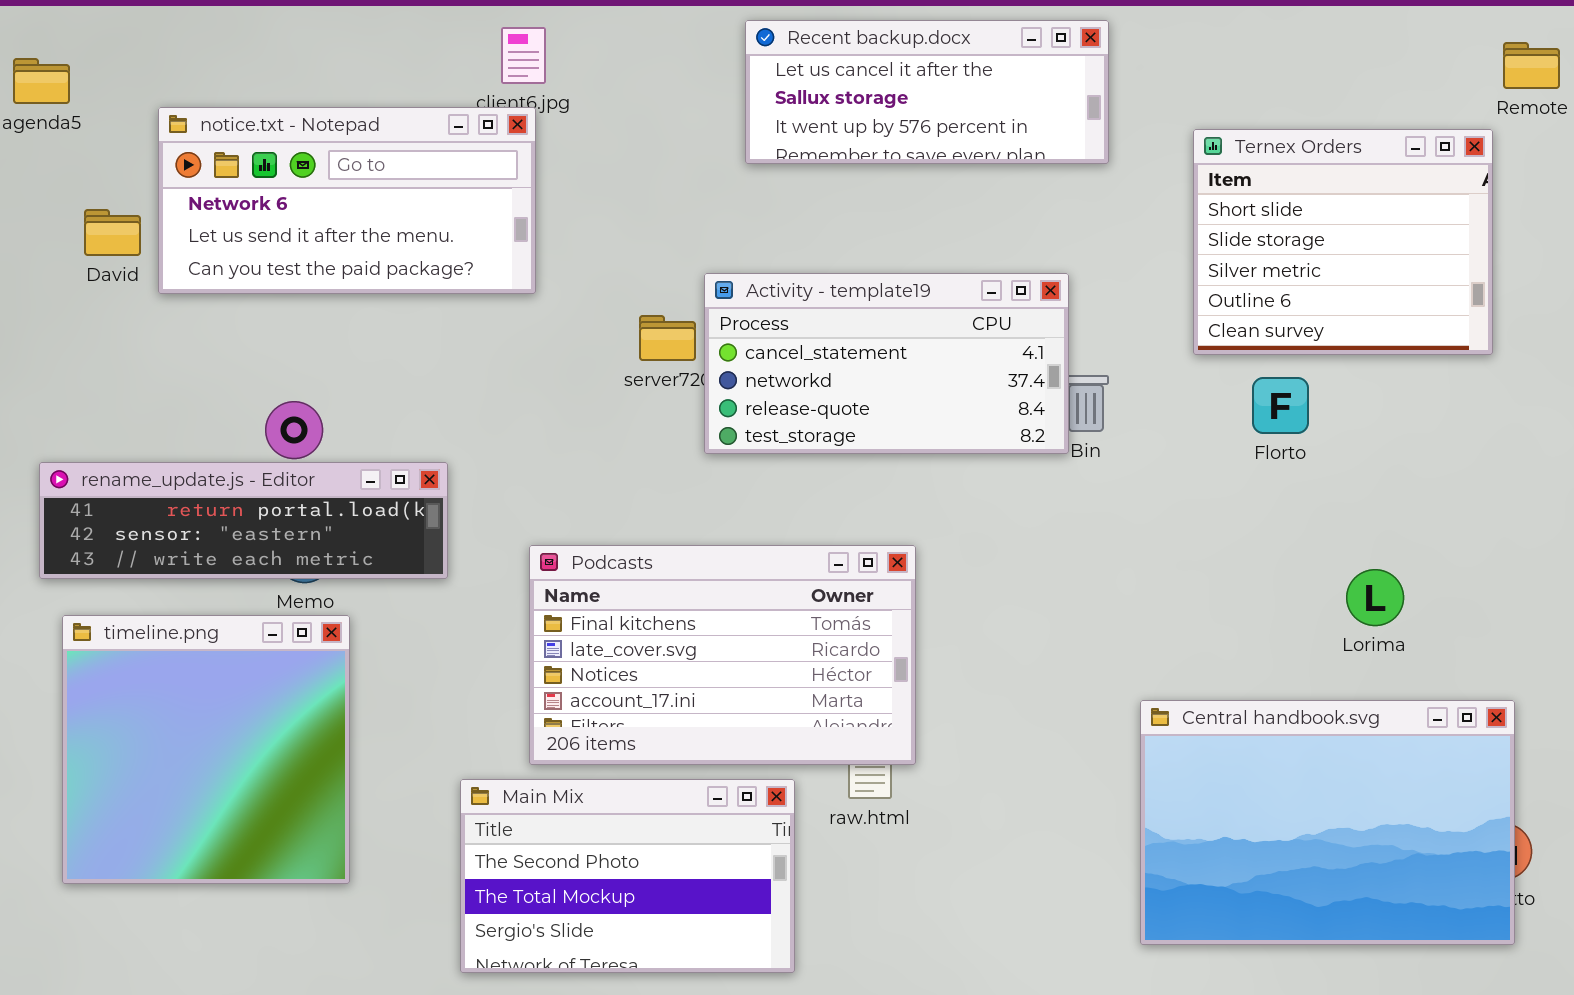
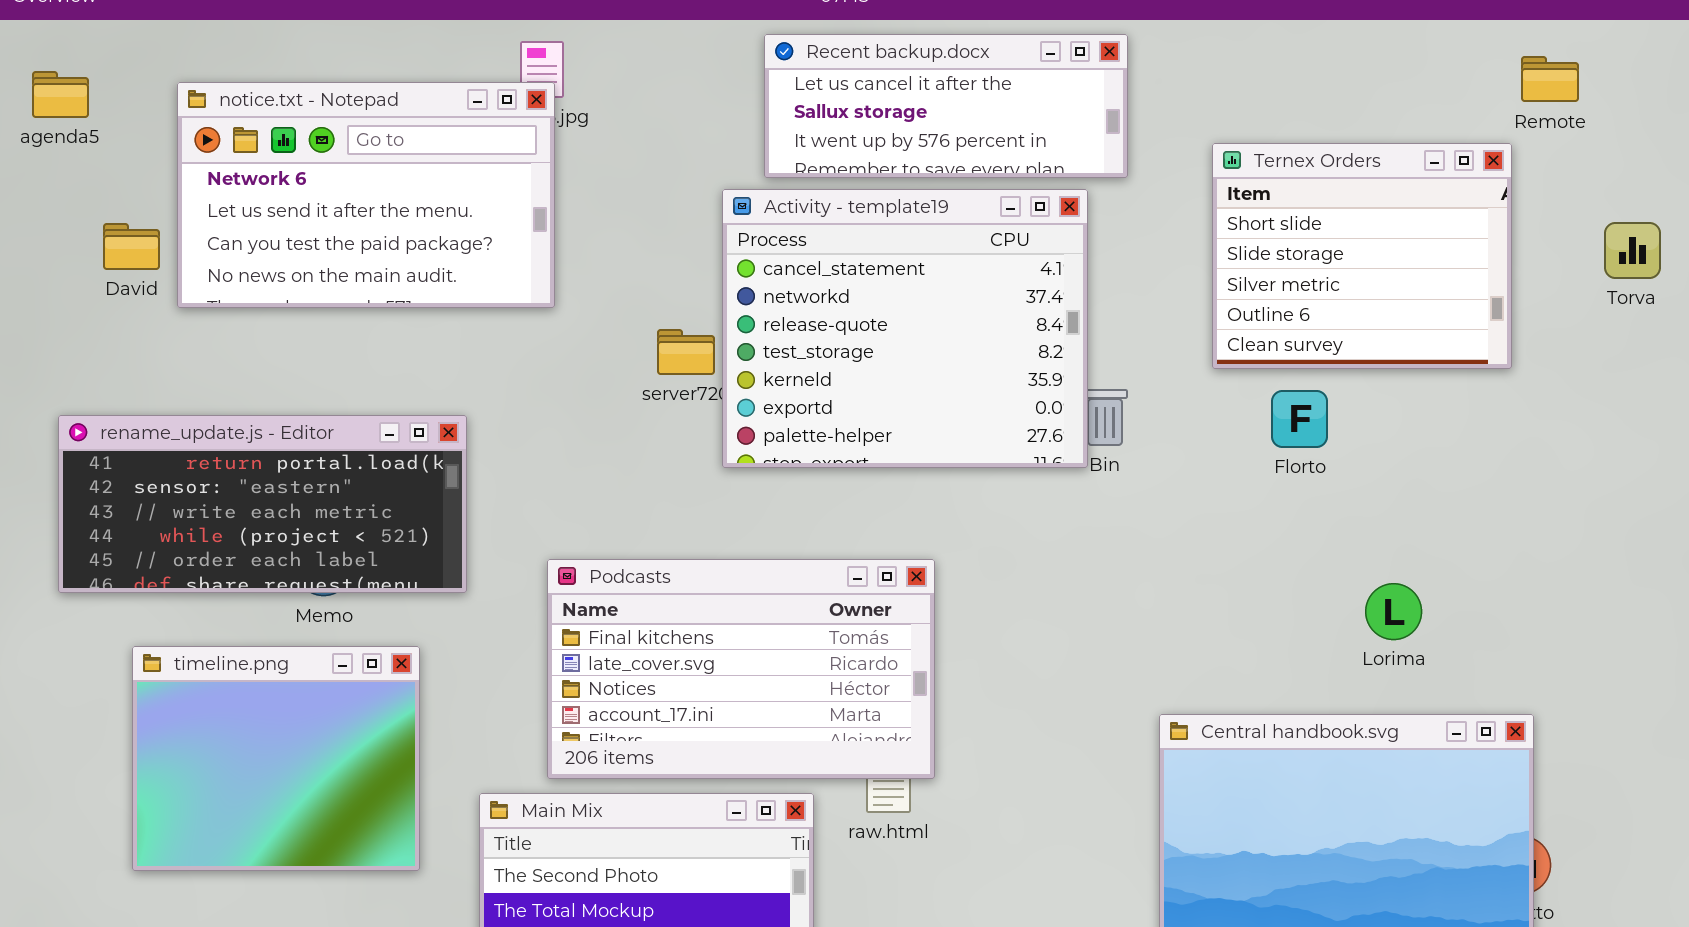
notice.txt - Notepad: [158,107,536,294] -> [177,82,555,308], resized
Activity - template19: [704,273,1069,454] -> [722,189,1088,468], resized
rename_update.js - Editor: [39,462,448,579] -> [58,415,467,593], resized
timeline.png: [62,615,350,884] -> [132,646,420,871], moved, resized

